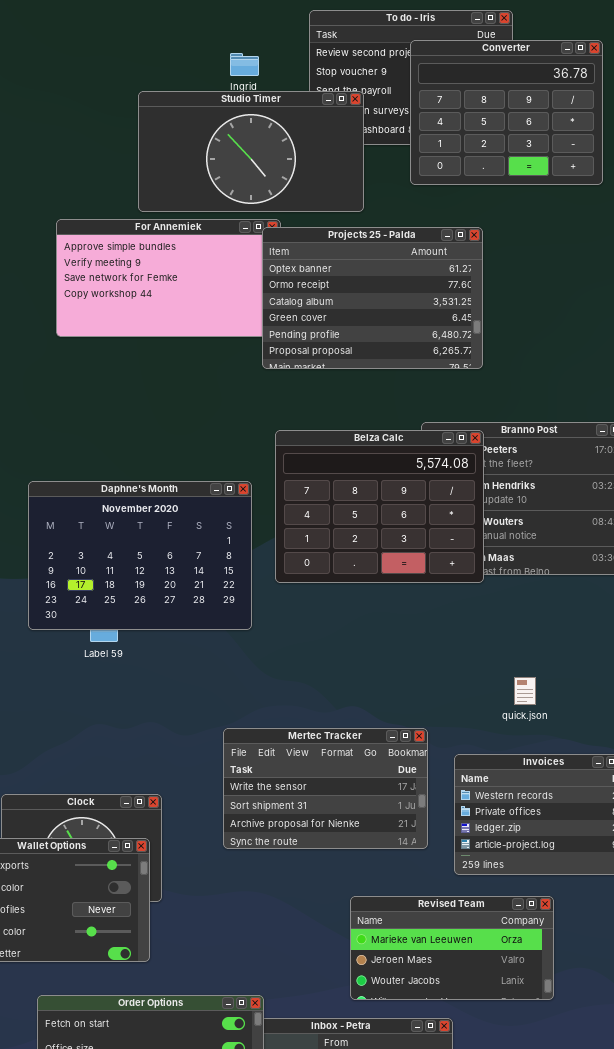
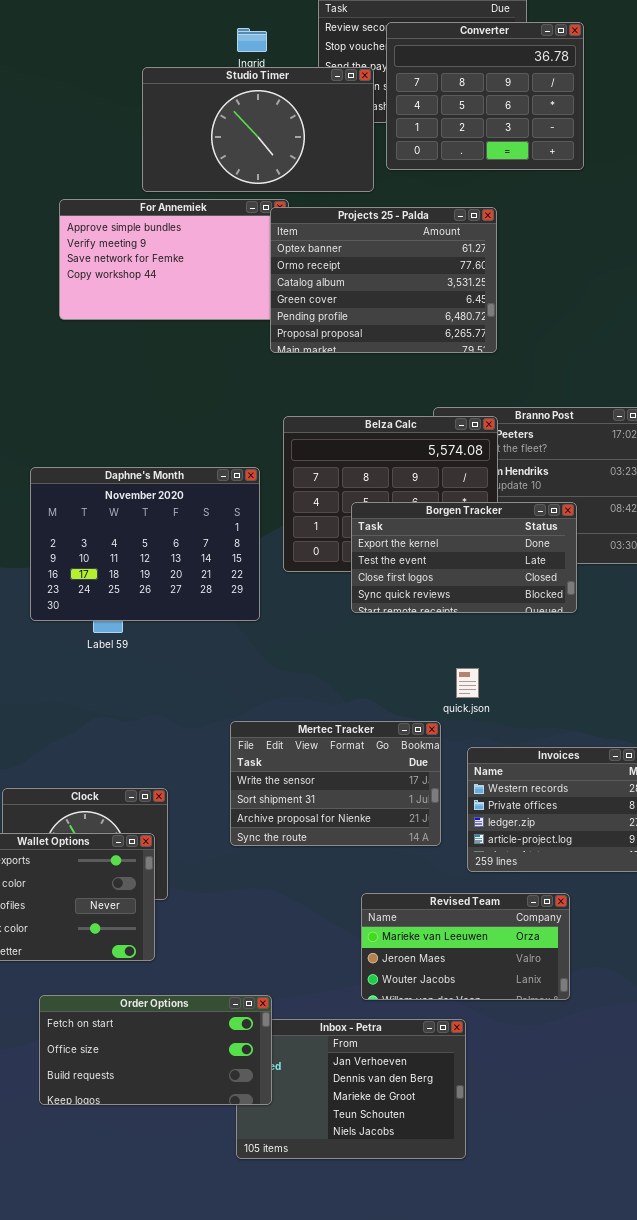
Converter: [410,40,603,185] -> [386,22,584,170], moved
Borgen Tracker: none -> [351,502,577,613], opened
quick.json: [514,677,536,705] -> [456,668,479,698], moved

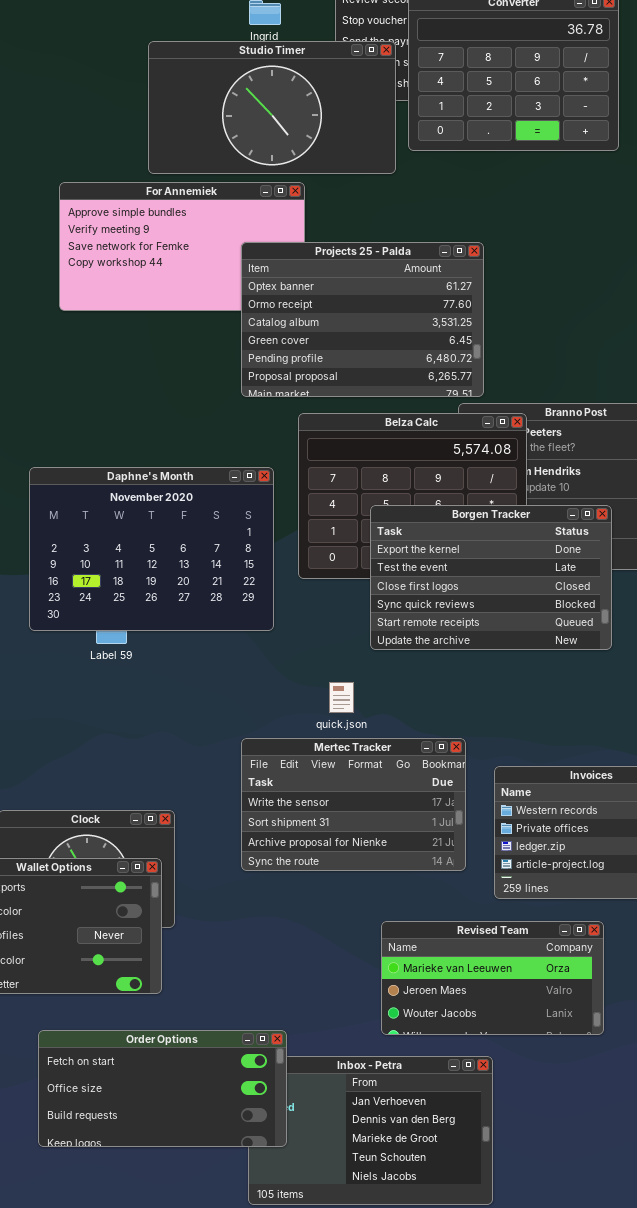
Projects 25 - Palda: [270,207,497,353] -> [241,242,484,397], moved
Borgen Tracker: [351,502,577,613] -> [370,505,612,650], resized
quick.json: [456,668,479,698] -> [329,682,354,713], moved

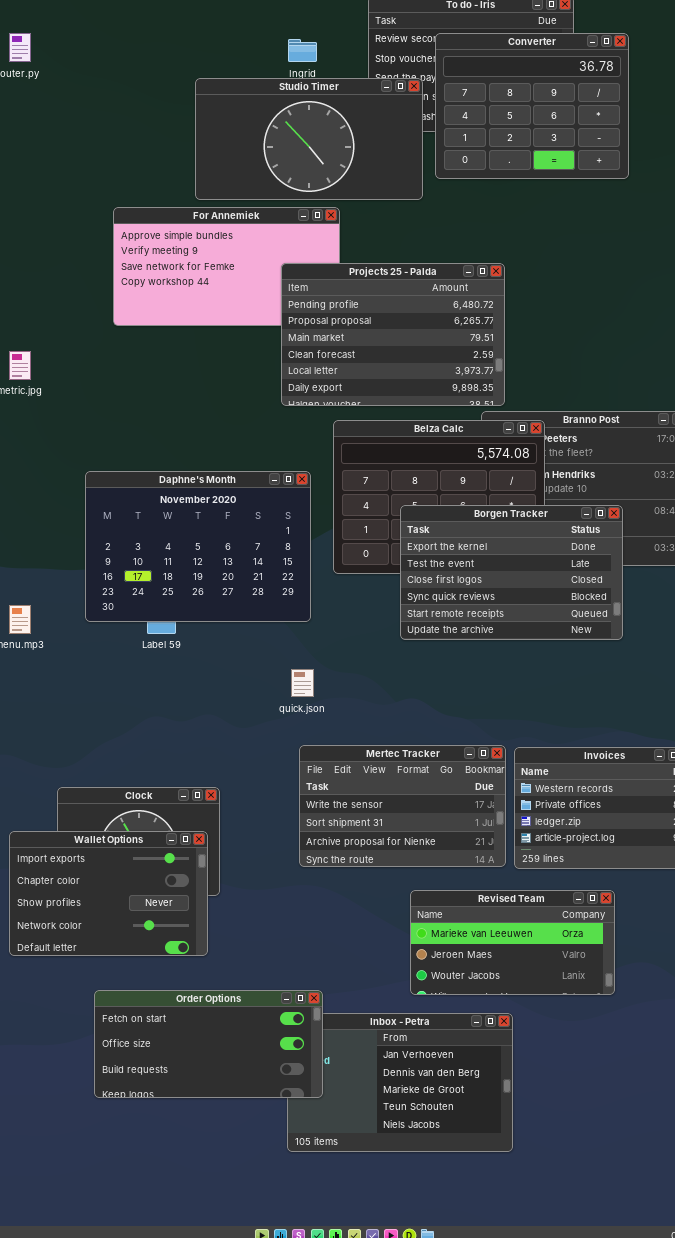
Projects 25 - Palda: [241,242,484,397] -> [281,263,505,406], scrolled down 4 rows
quick.json: [329,682,354,713] -> [291,669,314,697], moved
Mertec Tracker: [241,738,466,871] -> [299,745,506,867], moved

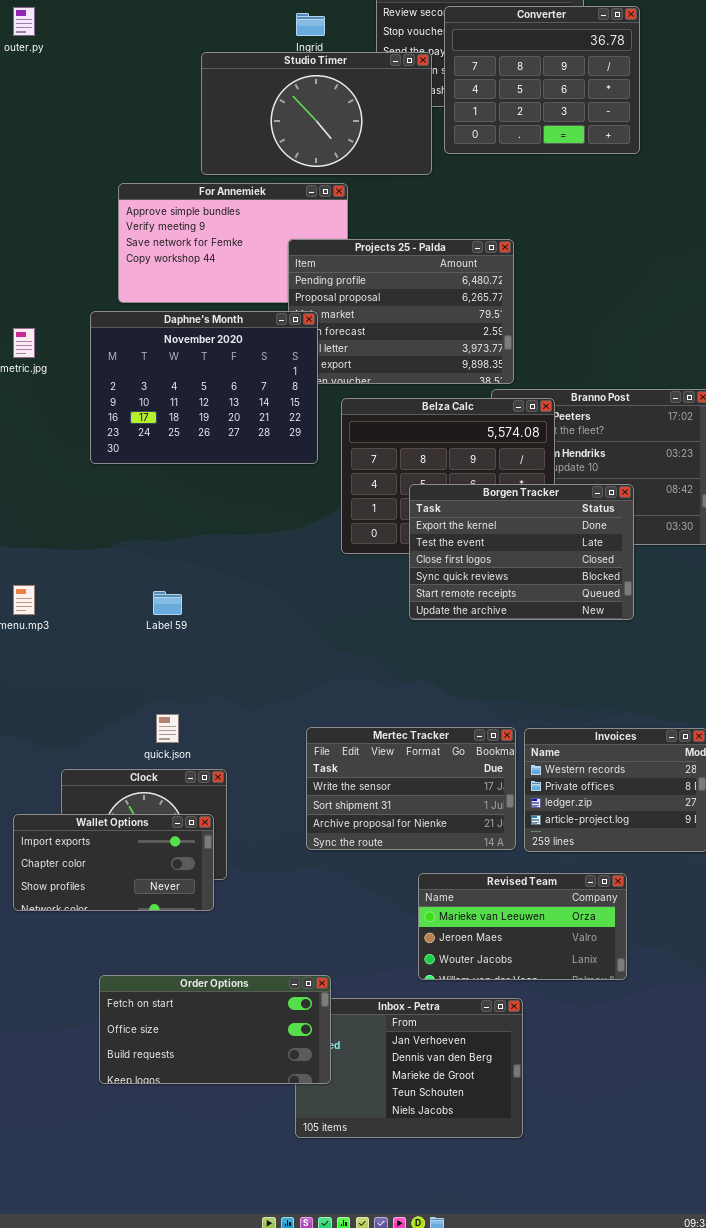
Daphne's Month: [85,471,311,622] -> [90,311,318,464], moved
quick.json: [291,669,314,697] -> [156,714,179,743], moved
Wallet Options: [9,831,208,956] -> [13,814,214,911], resized

